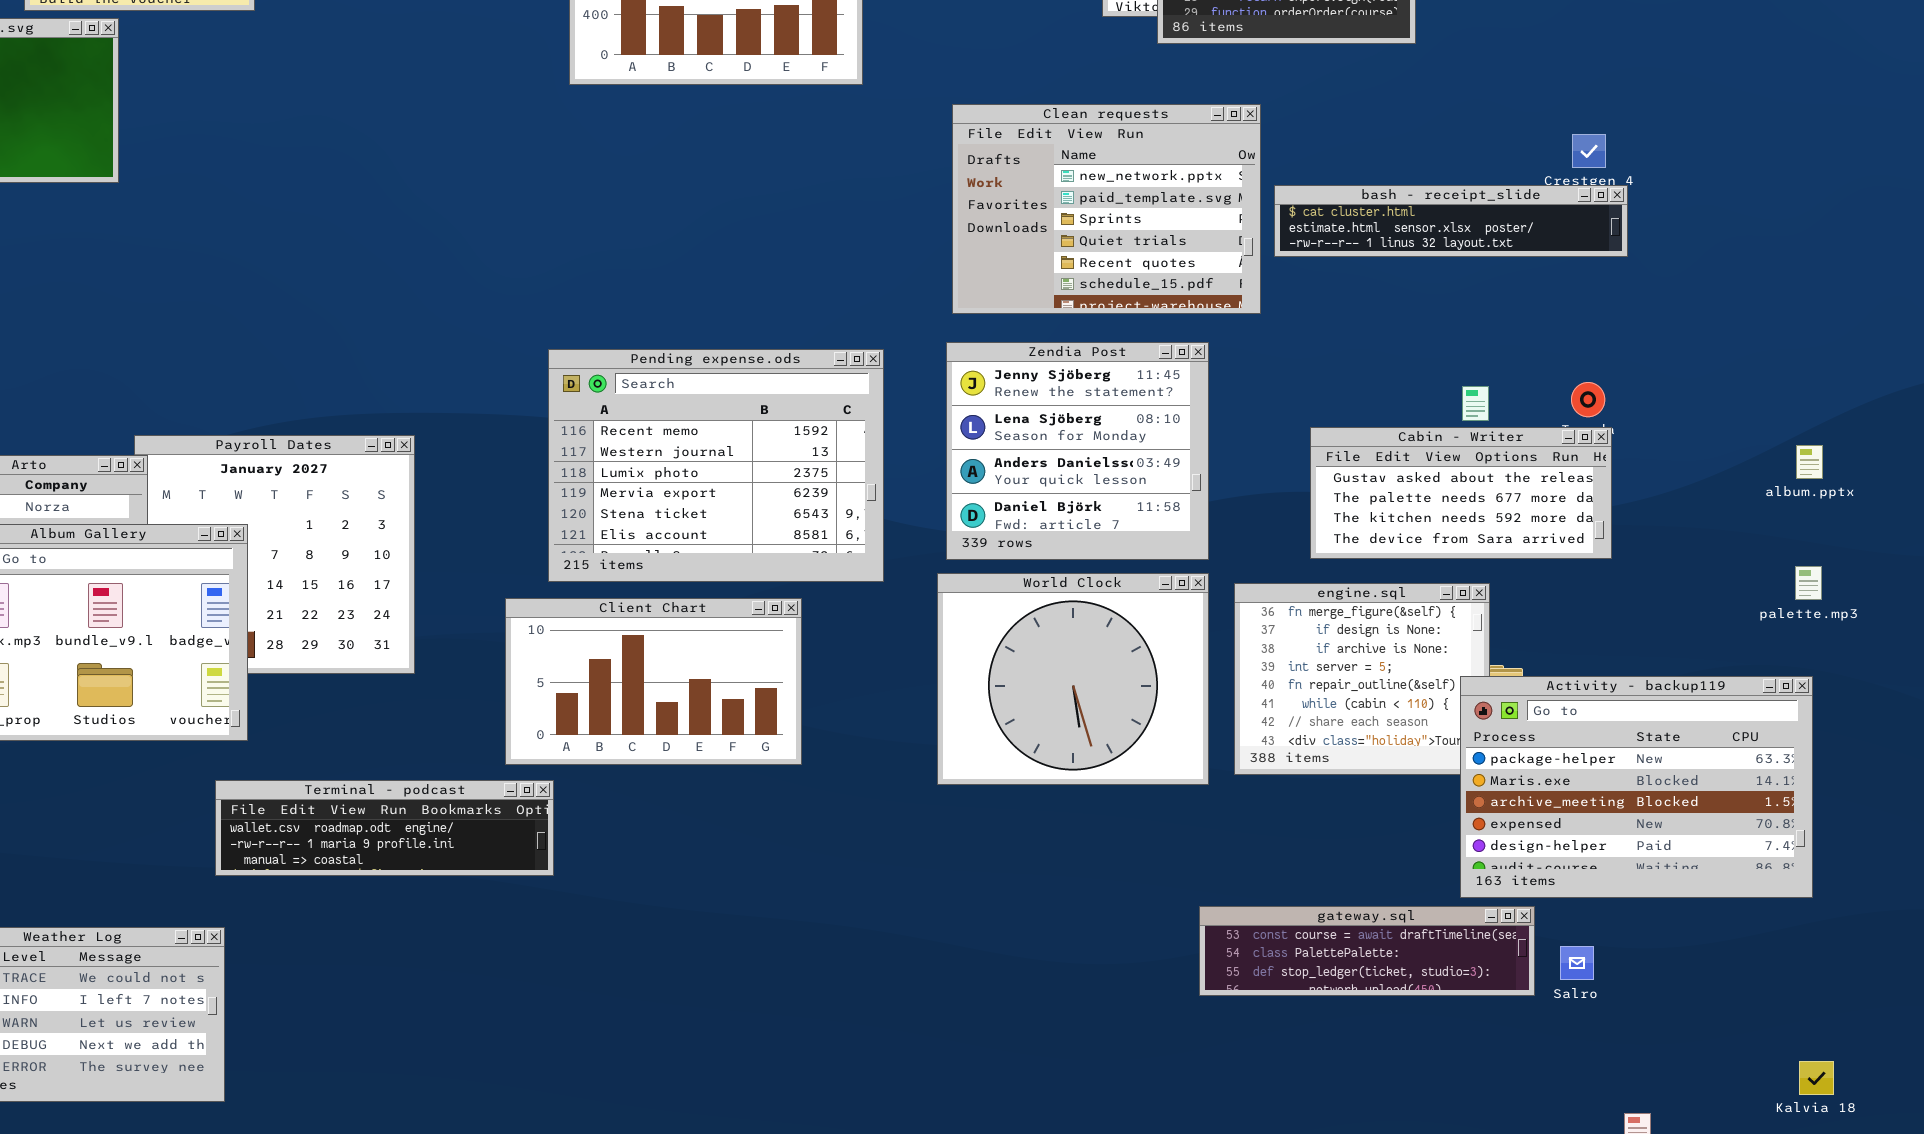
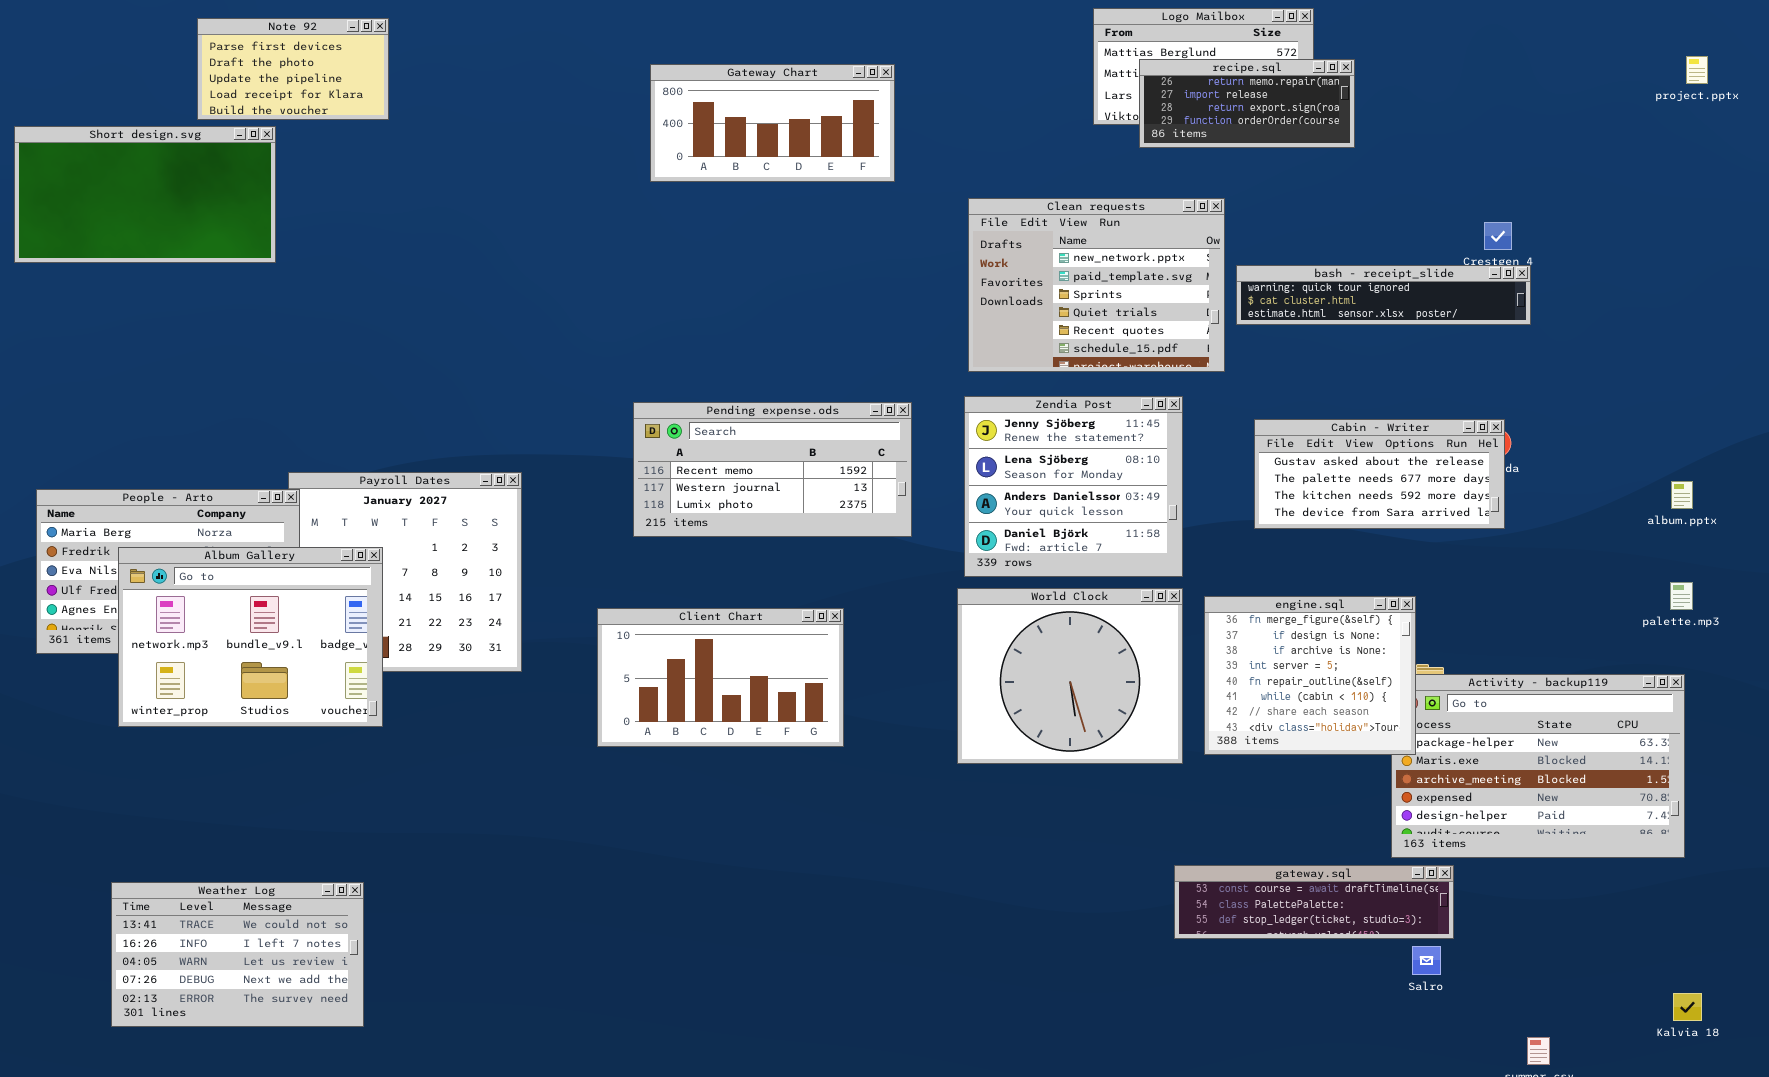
bash - receipt_slide: [1274,185,1628,257] -> [1236,265,1531,325], scrolled up 1 row
Pending expense.ods: [548,349,884,582] -> [633,402,912,537], resized
Cabin - Writer: [1310,427,1612,559] -> [1254,419,1505,529], moved
engine.sql: [1234,583,1490,775] -> [1204,596,1416,755], raised
Terminal - podcast: [215,780,554,876] -> none, closed
Salro: [1560,946,1594,980] -> [1412,946,1441,975], moved

